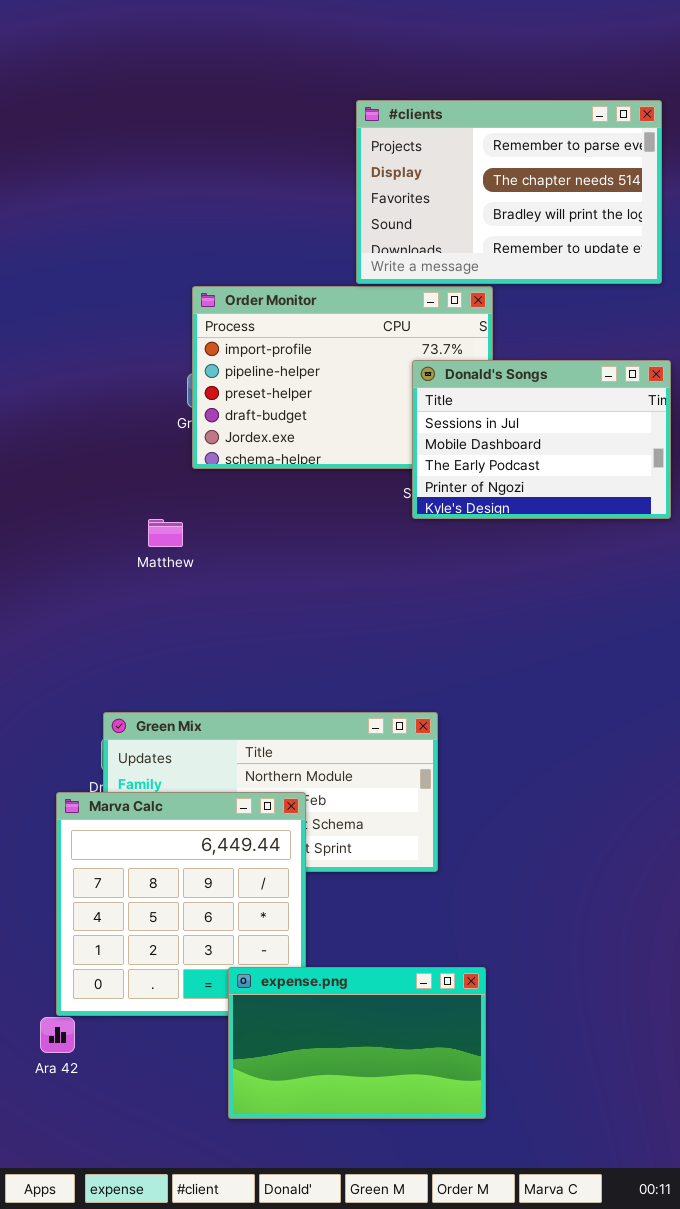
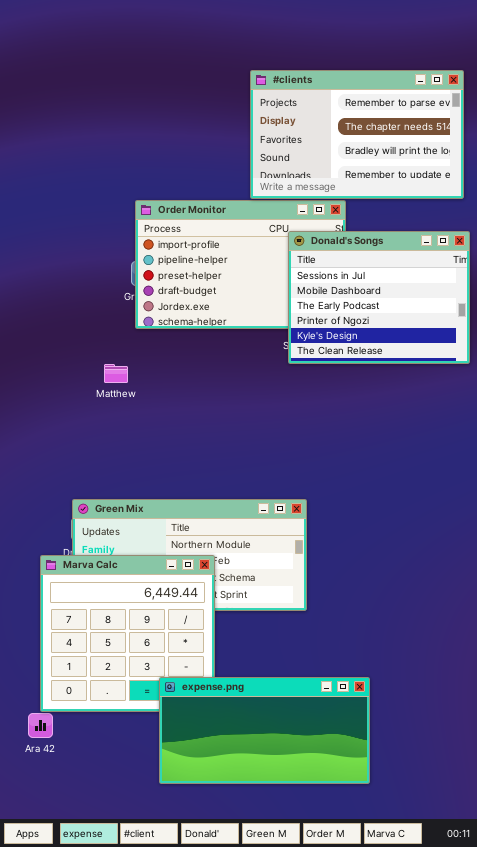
Donald's Songs: [412,360,671,519] -> [288,231,470,364], resized
expense.png: [228,967,486,1119] -> [159,677,370,784], resized

